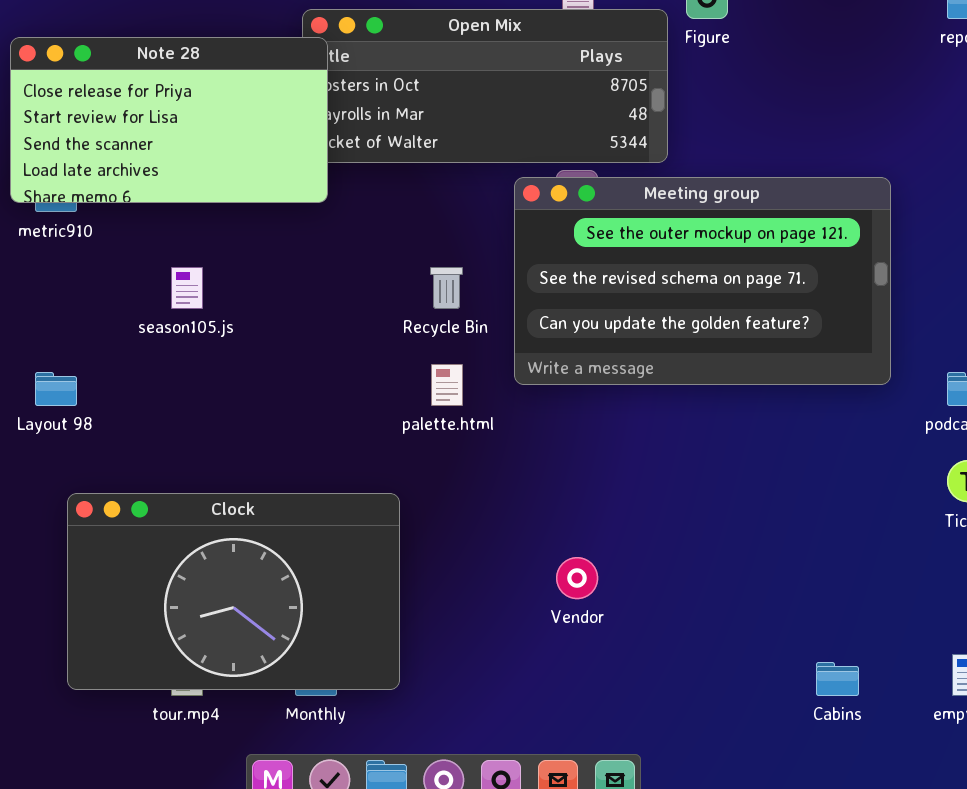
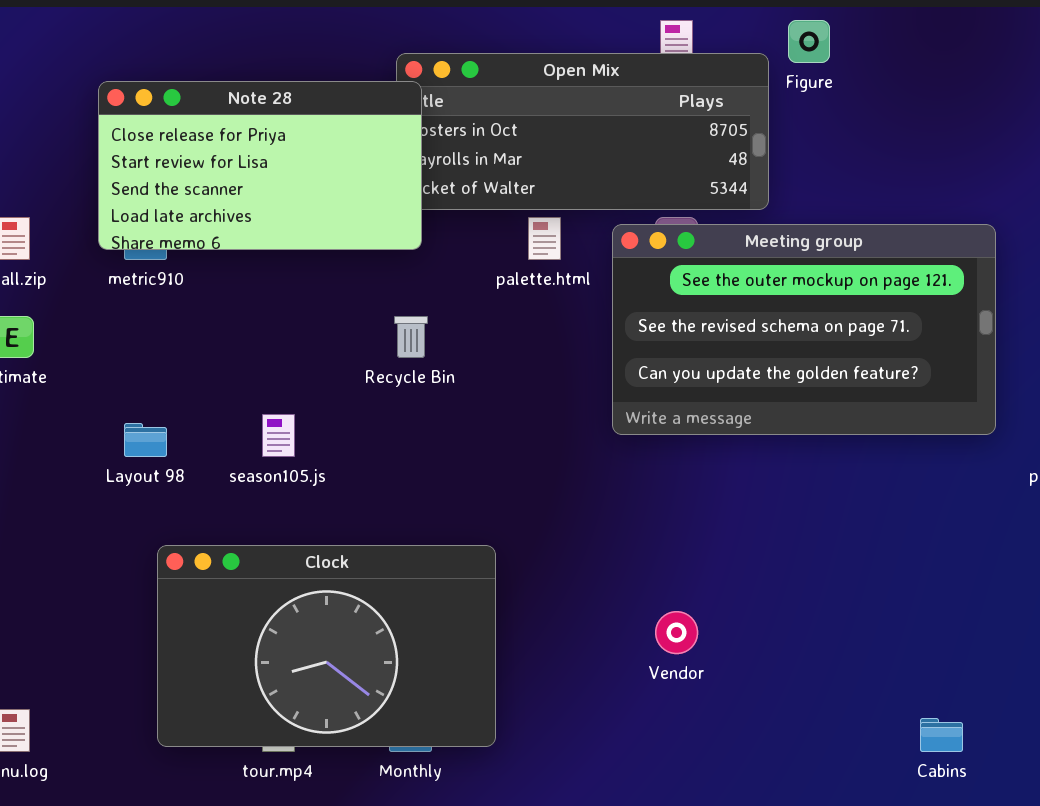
season105.js: [171,267,203,309] -> [262,414,295,457], moved
Recycle Bin: [430,267,463,309] -> [394,316,428,358], moved
palette.html: [431,364,463,406] -> [528,217,561,260], moved

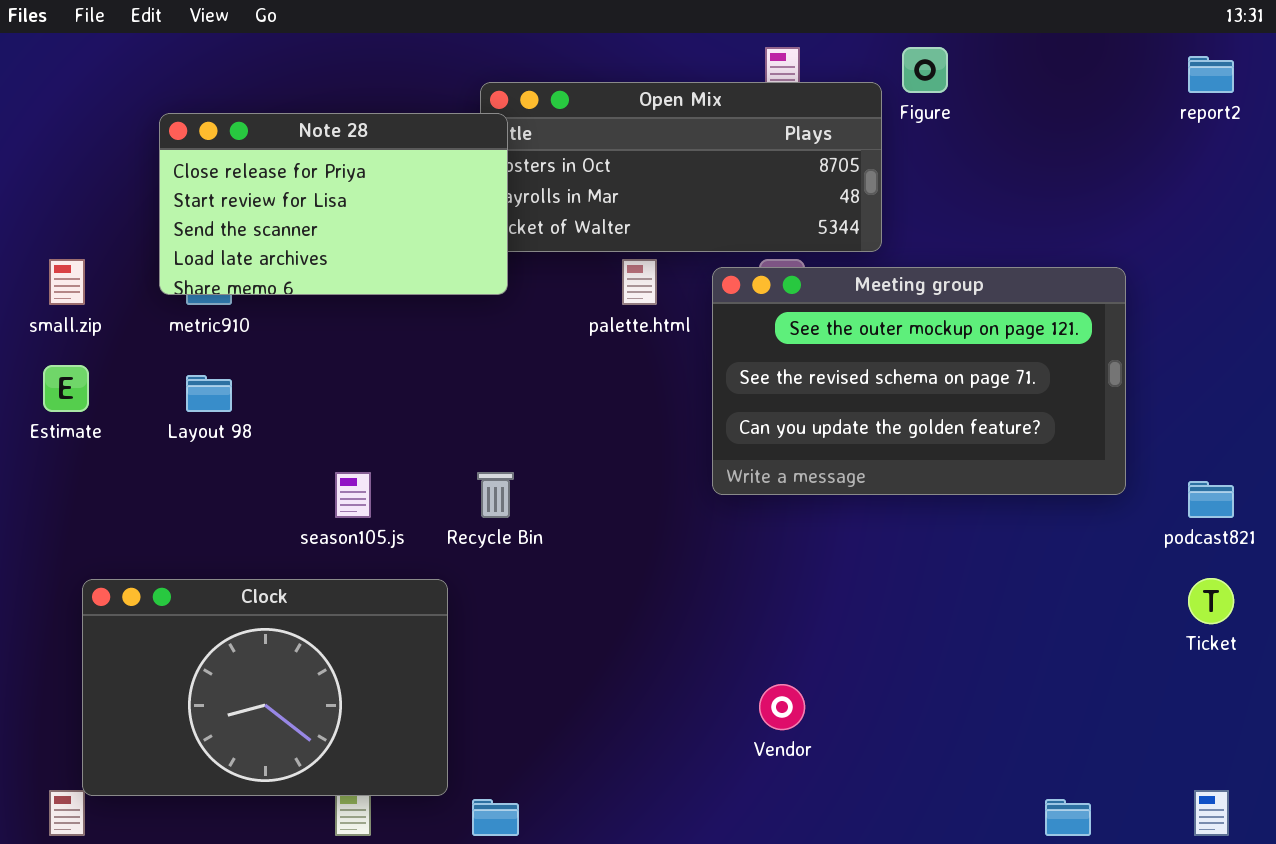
Recycle Bin: [394,316,428,358] -> [477,472,514,518], moved
Layout 98: [124,423,167,457] -> [186,375,232,412], moved
Clock: [157,545,496,747] -> [82,579,448,796], moved

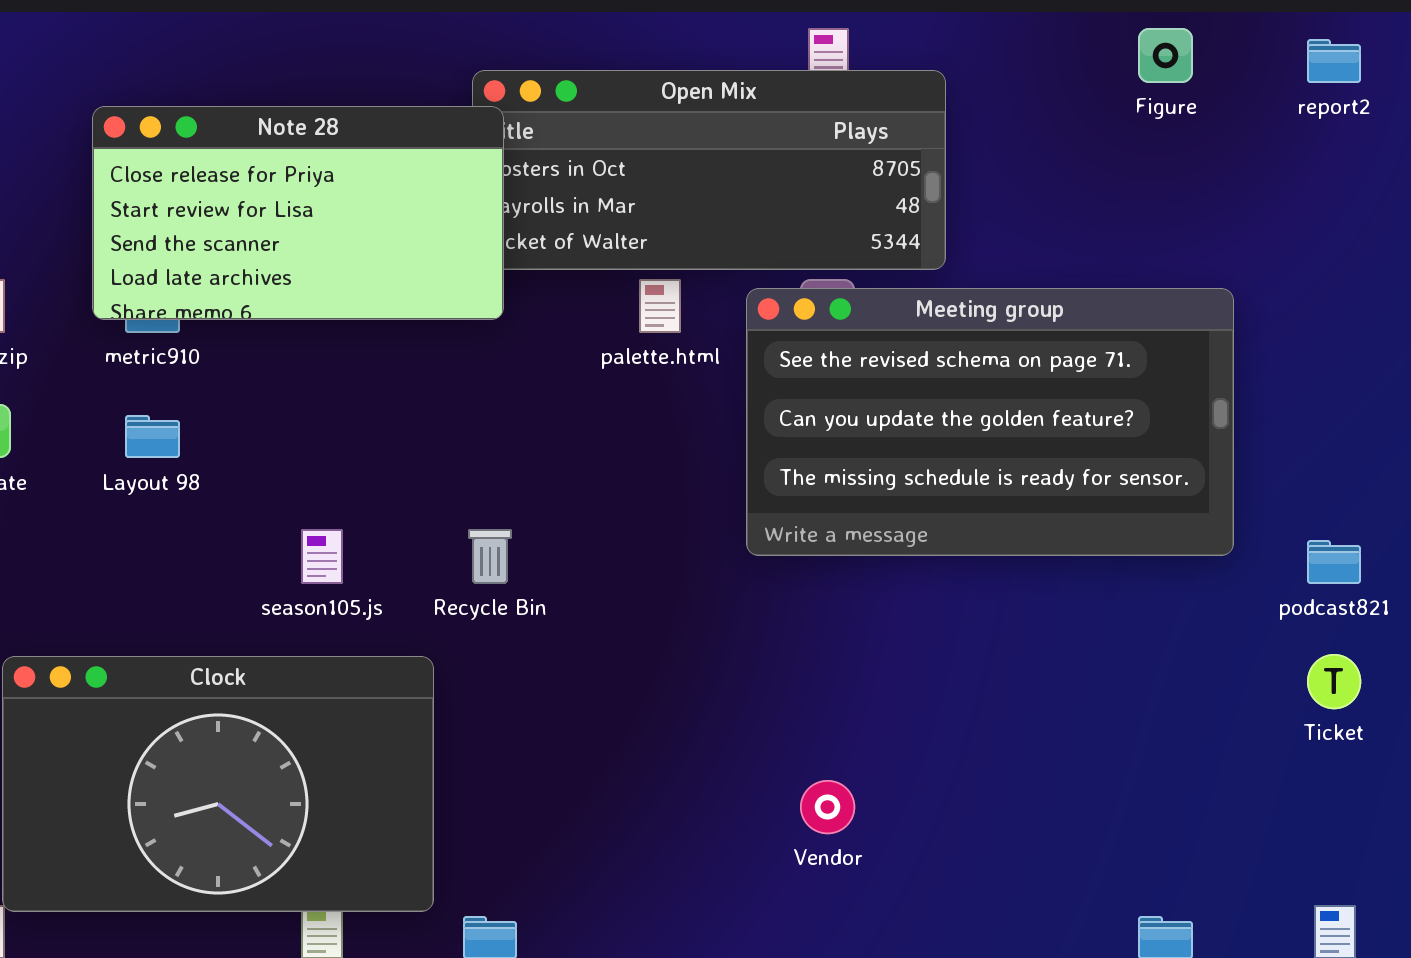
Figure: [902,47,948,93] -> [1138,28,1193,83], moved
Meeting group: [712,267,1126,495] -> [746,288,1234,556], scrolled down 1 row

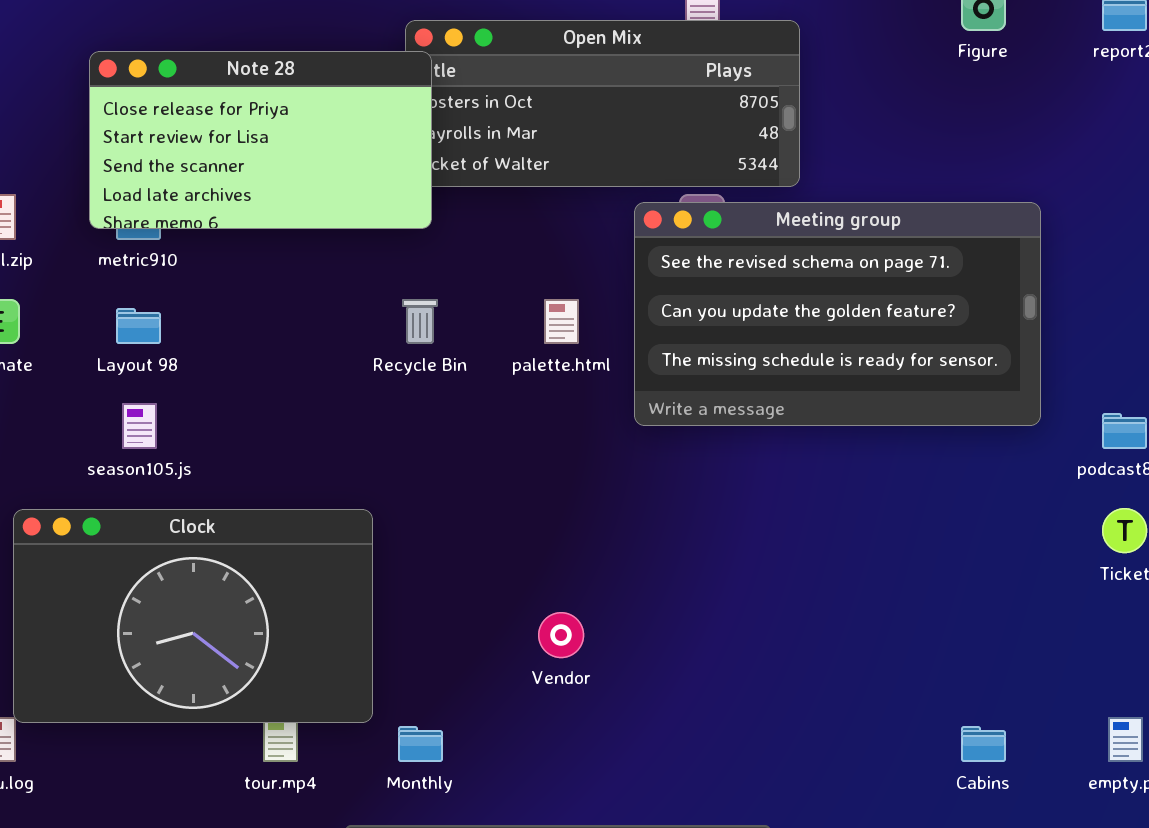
palette.html: [639,279,681,333] -> [544,299,579,344], moved
season105.js: [301,529,343,584] -> [122,403,157,449], moved
Recycle Bin: [468,529,512,584] -> [402,299,438,344], moved
Vendor: [800,780,855,834] -> [538,612,584,658], moved

